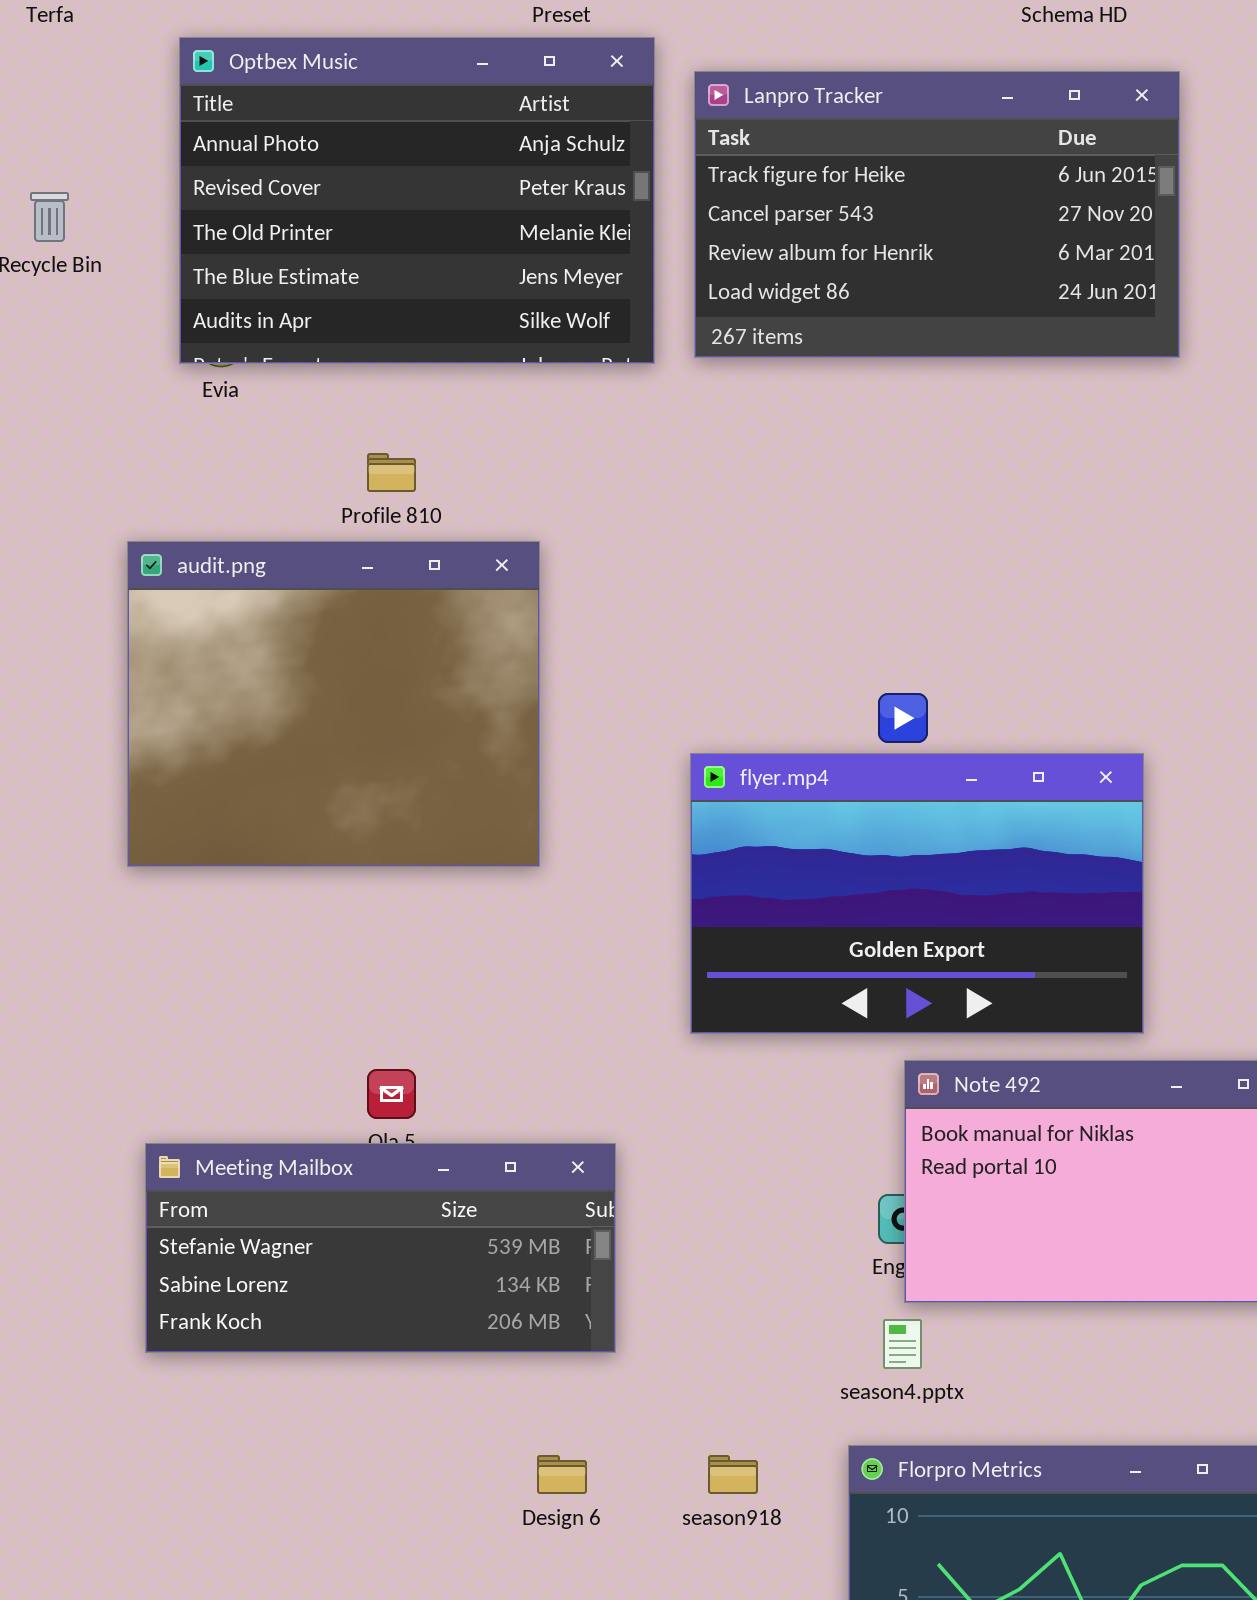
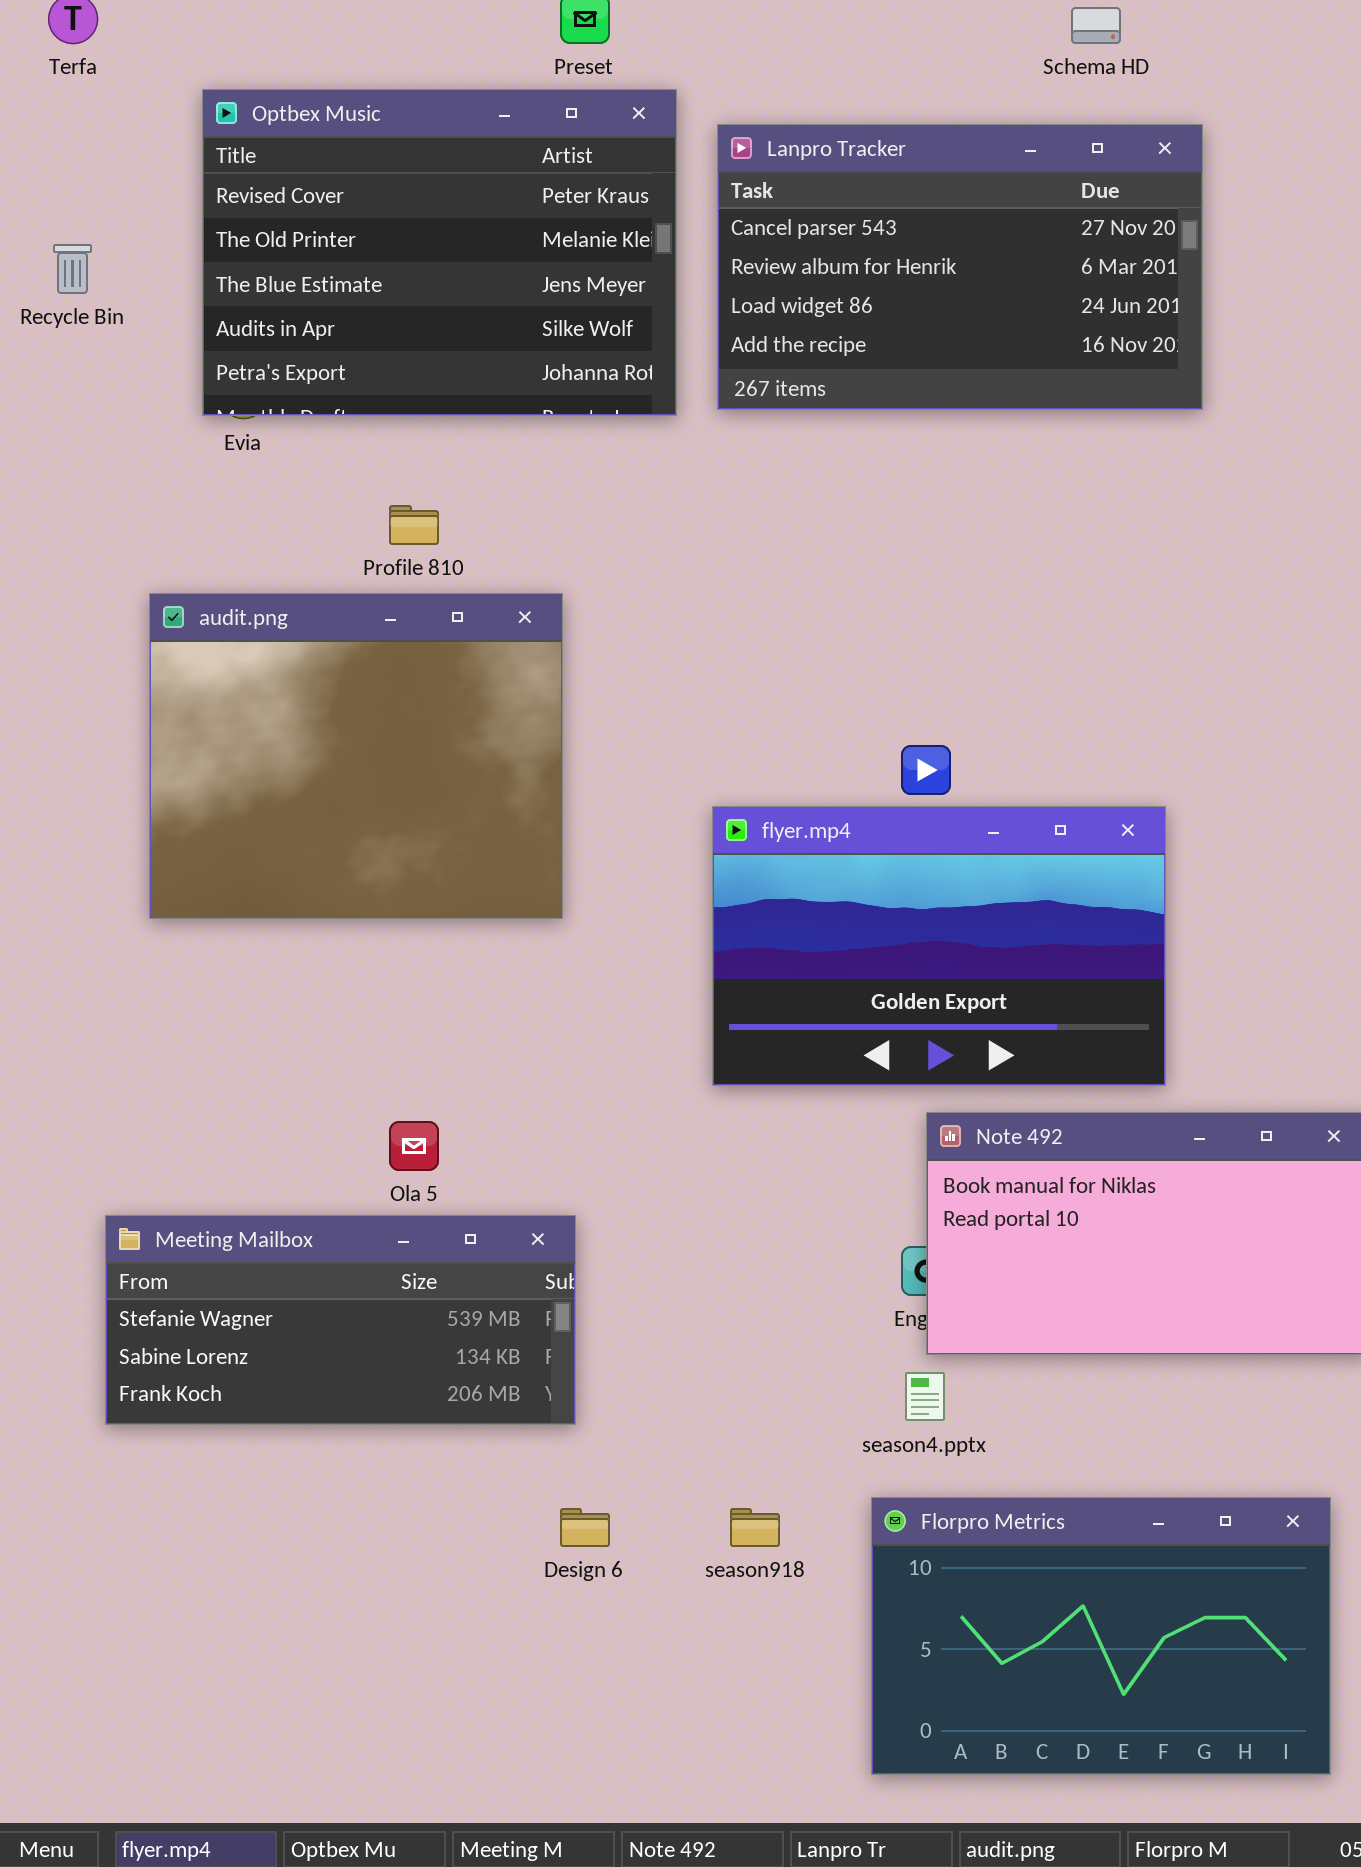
Optbex Music: [179,37,655,364] -> [202,89,677,416], scrolled down 1 row
Lanpro Tracker: [694,71,1180,358] -> [717,124,1203,410], scrolled down 1 row
Meeting Mailbox: [145,1143,616,1353] -> [105,1215,576,1425], moved

